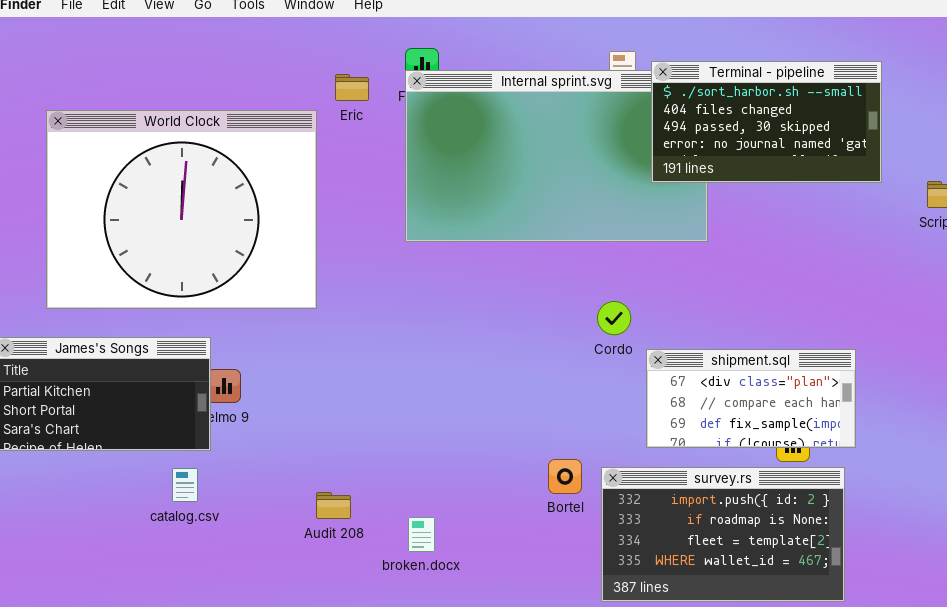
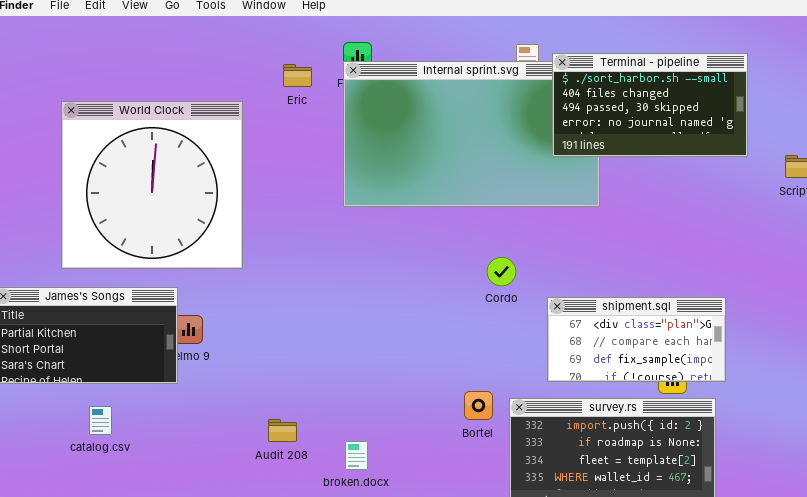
World Clock: [46,110,317,309] -> [61,101,243,269], moved, resized
Cordo: [597,301,631,335] -> [487,257,516,286], moved
catalog.csv: [172,468,198,502] -> [89,406,112,435], moved

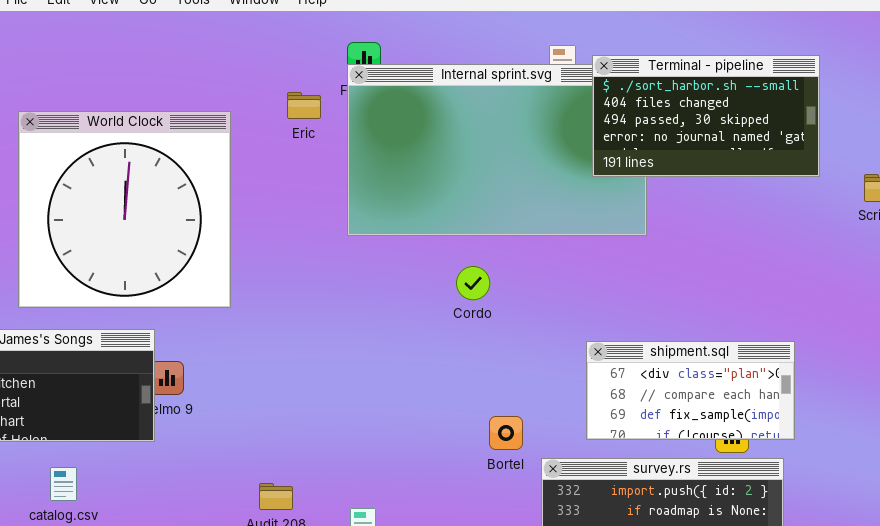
Eric: [283,64,312,87] -> [287,92,321,119], moved
Cordo: [487,257,516,286] -> [456,266,490,300], moved
Bortel: [464,391,493,420] -> [489,416,523,450], moved

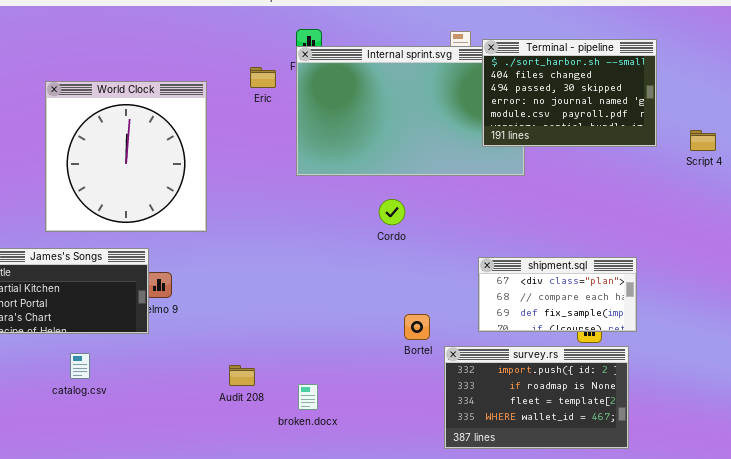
Terminal - pipeline: [592,55,820,177] -> [482,39,657,147], resized

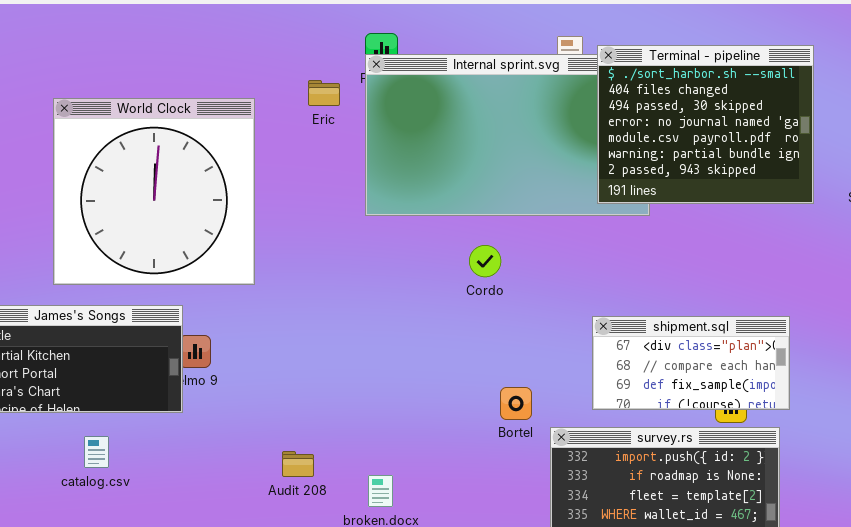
Terminal - pipeline: [482,39,657,147] -> [597,45,814,204], resized

